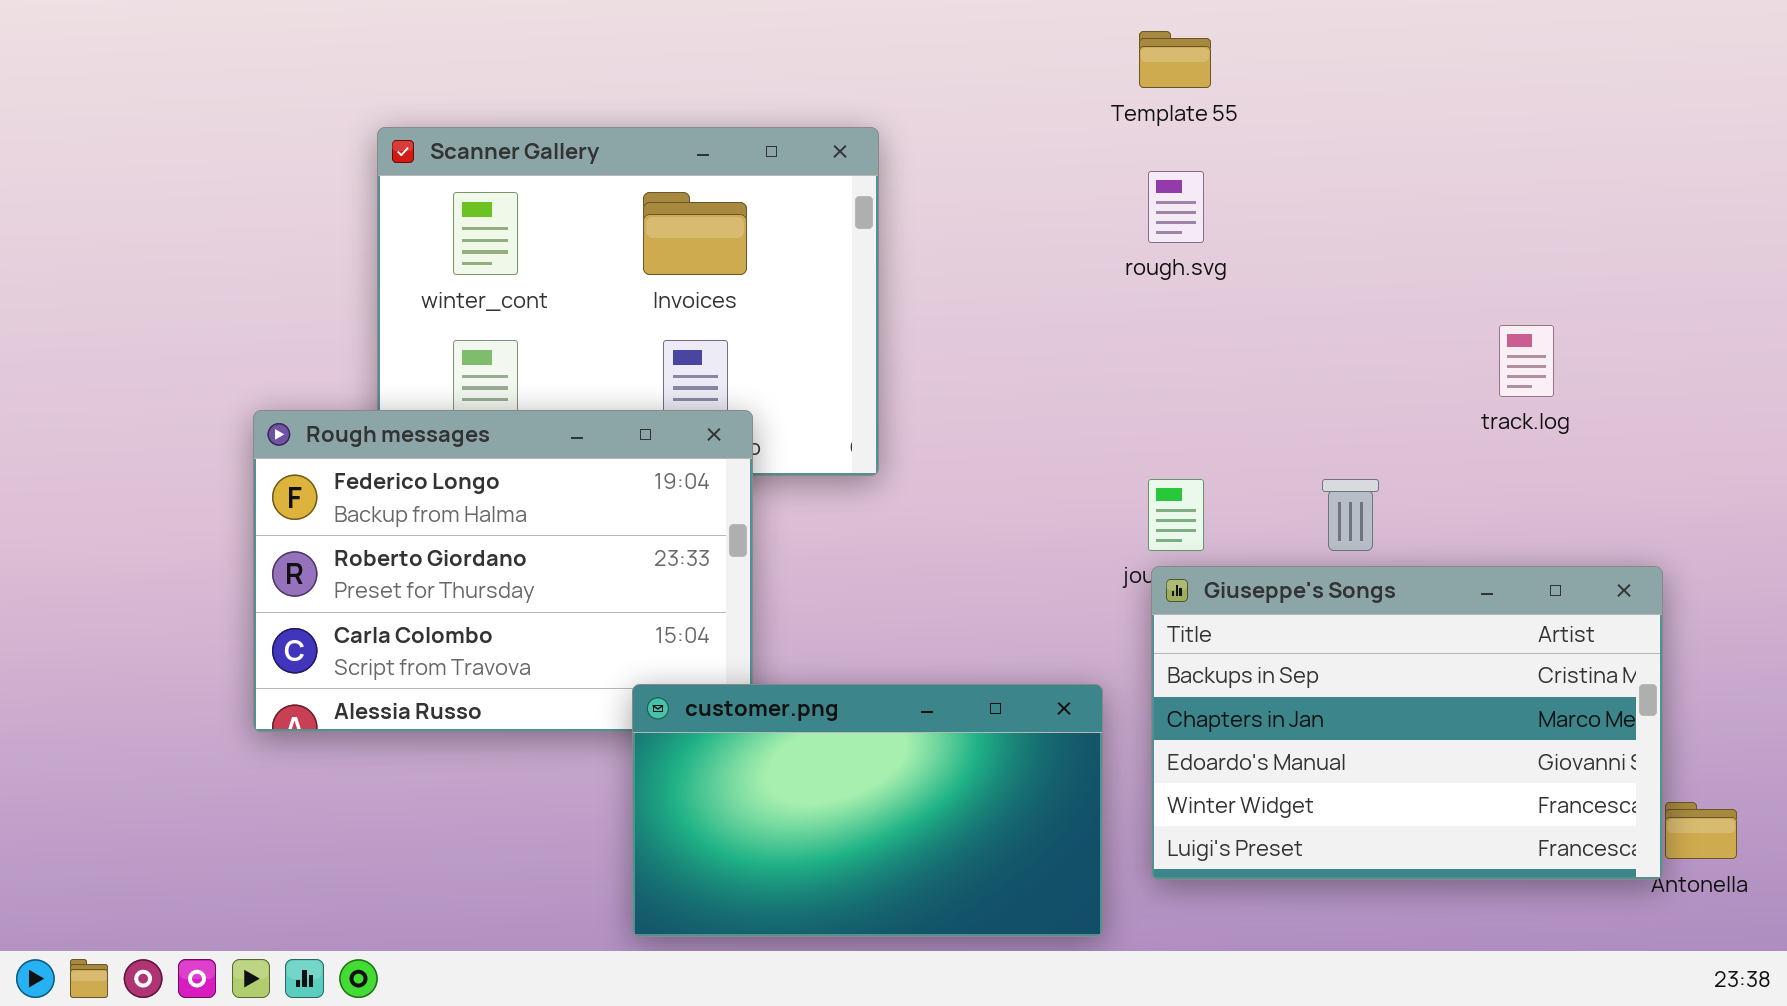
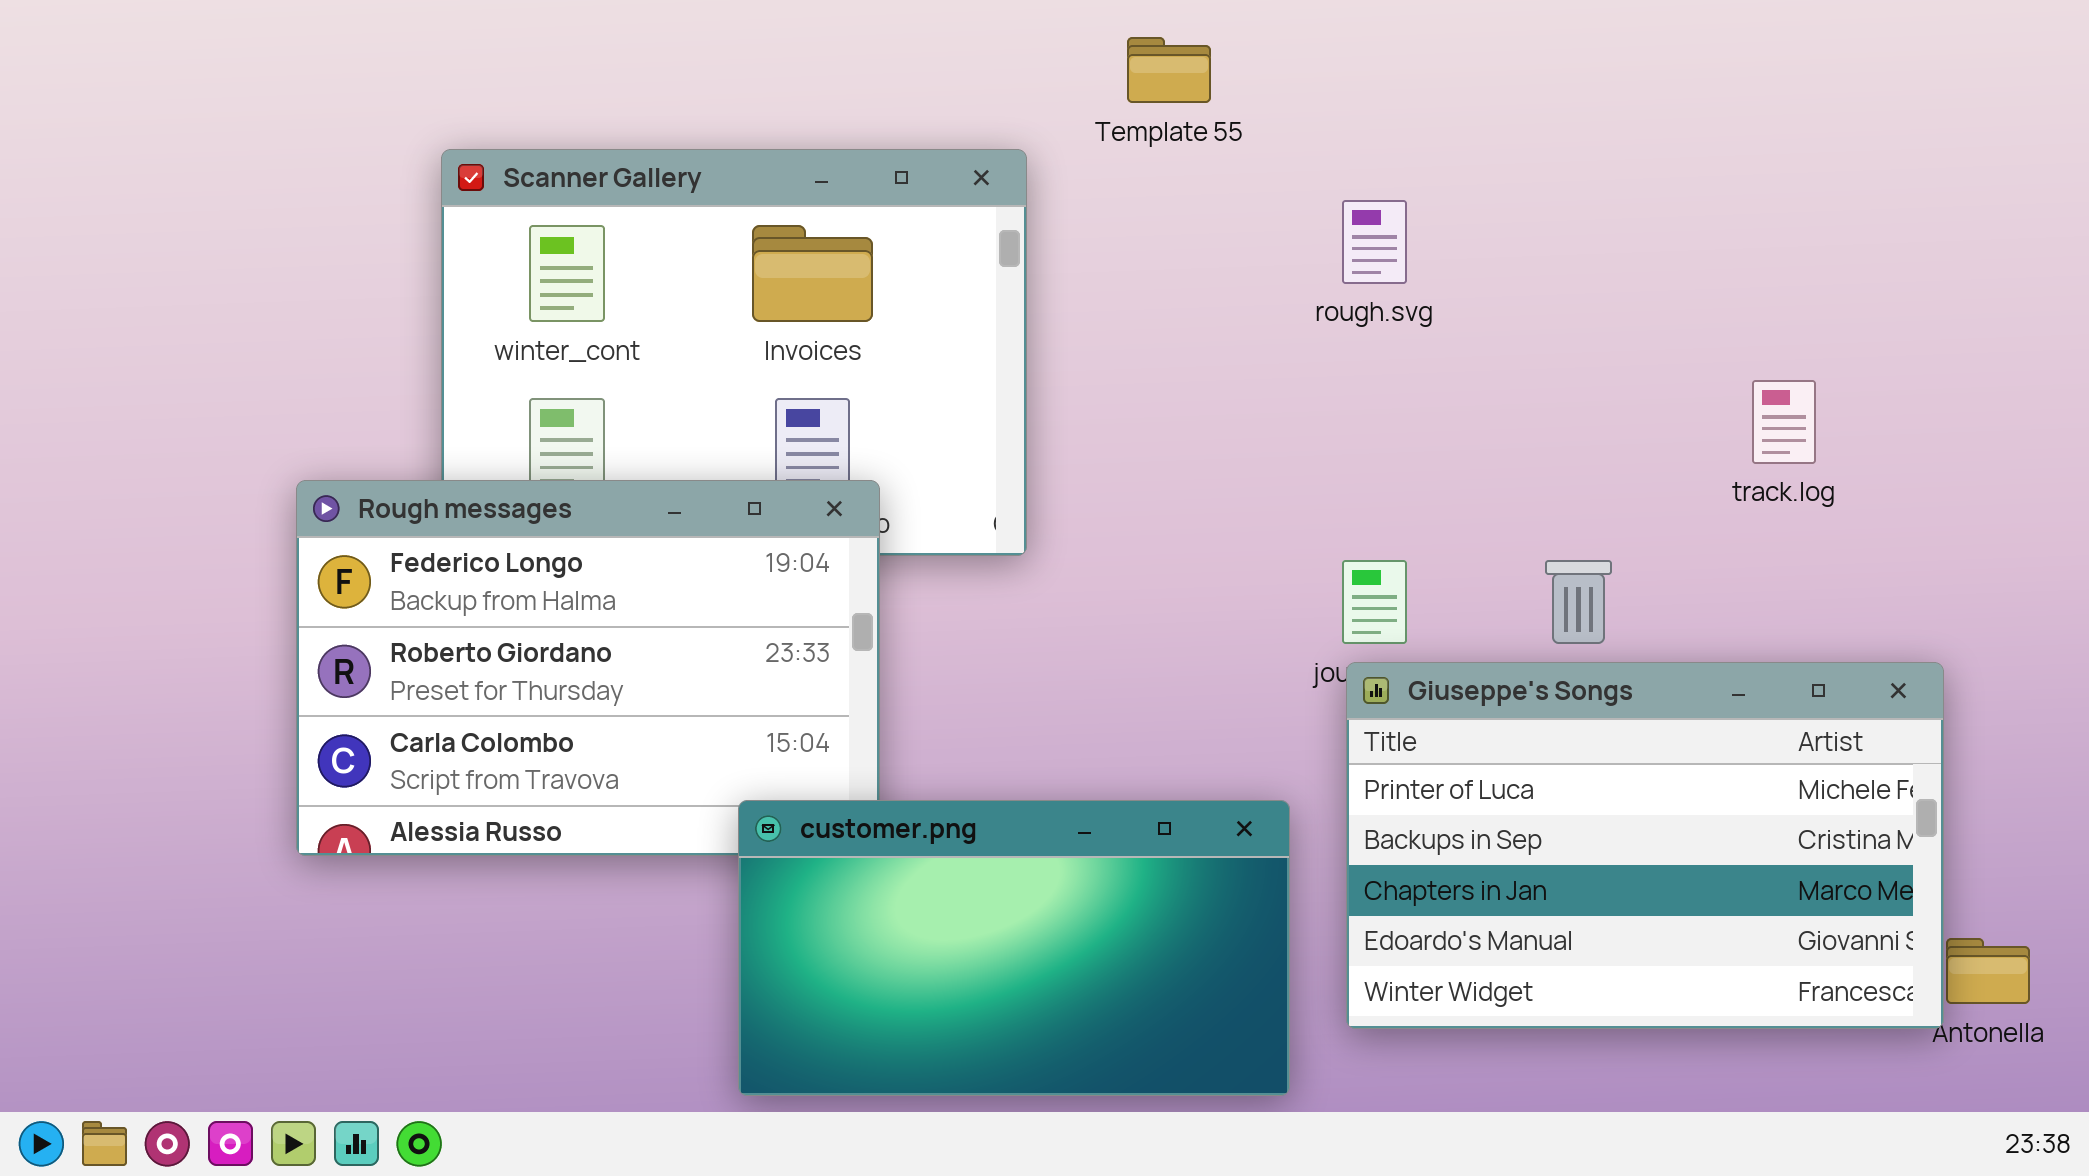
Template 55: [1139,31,1211,88] -> [1127,37,1211,103], moved
Giuseppe's Songs: [1151,566,1663,880] -> [1346,662,1944,1029], scrolled up 1 row

